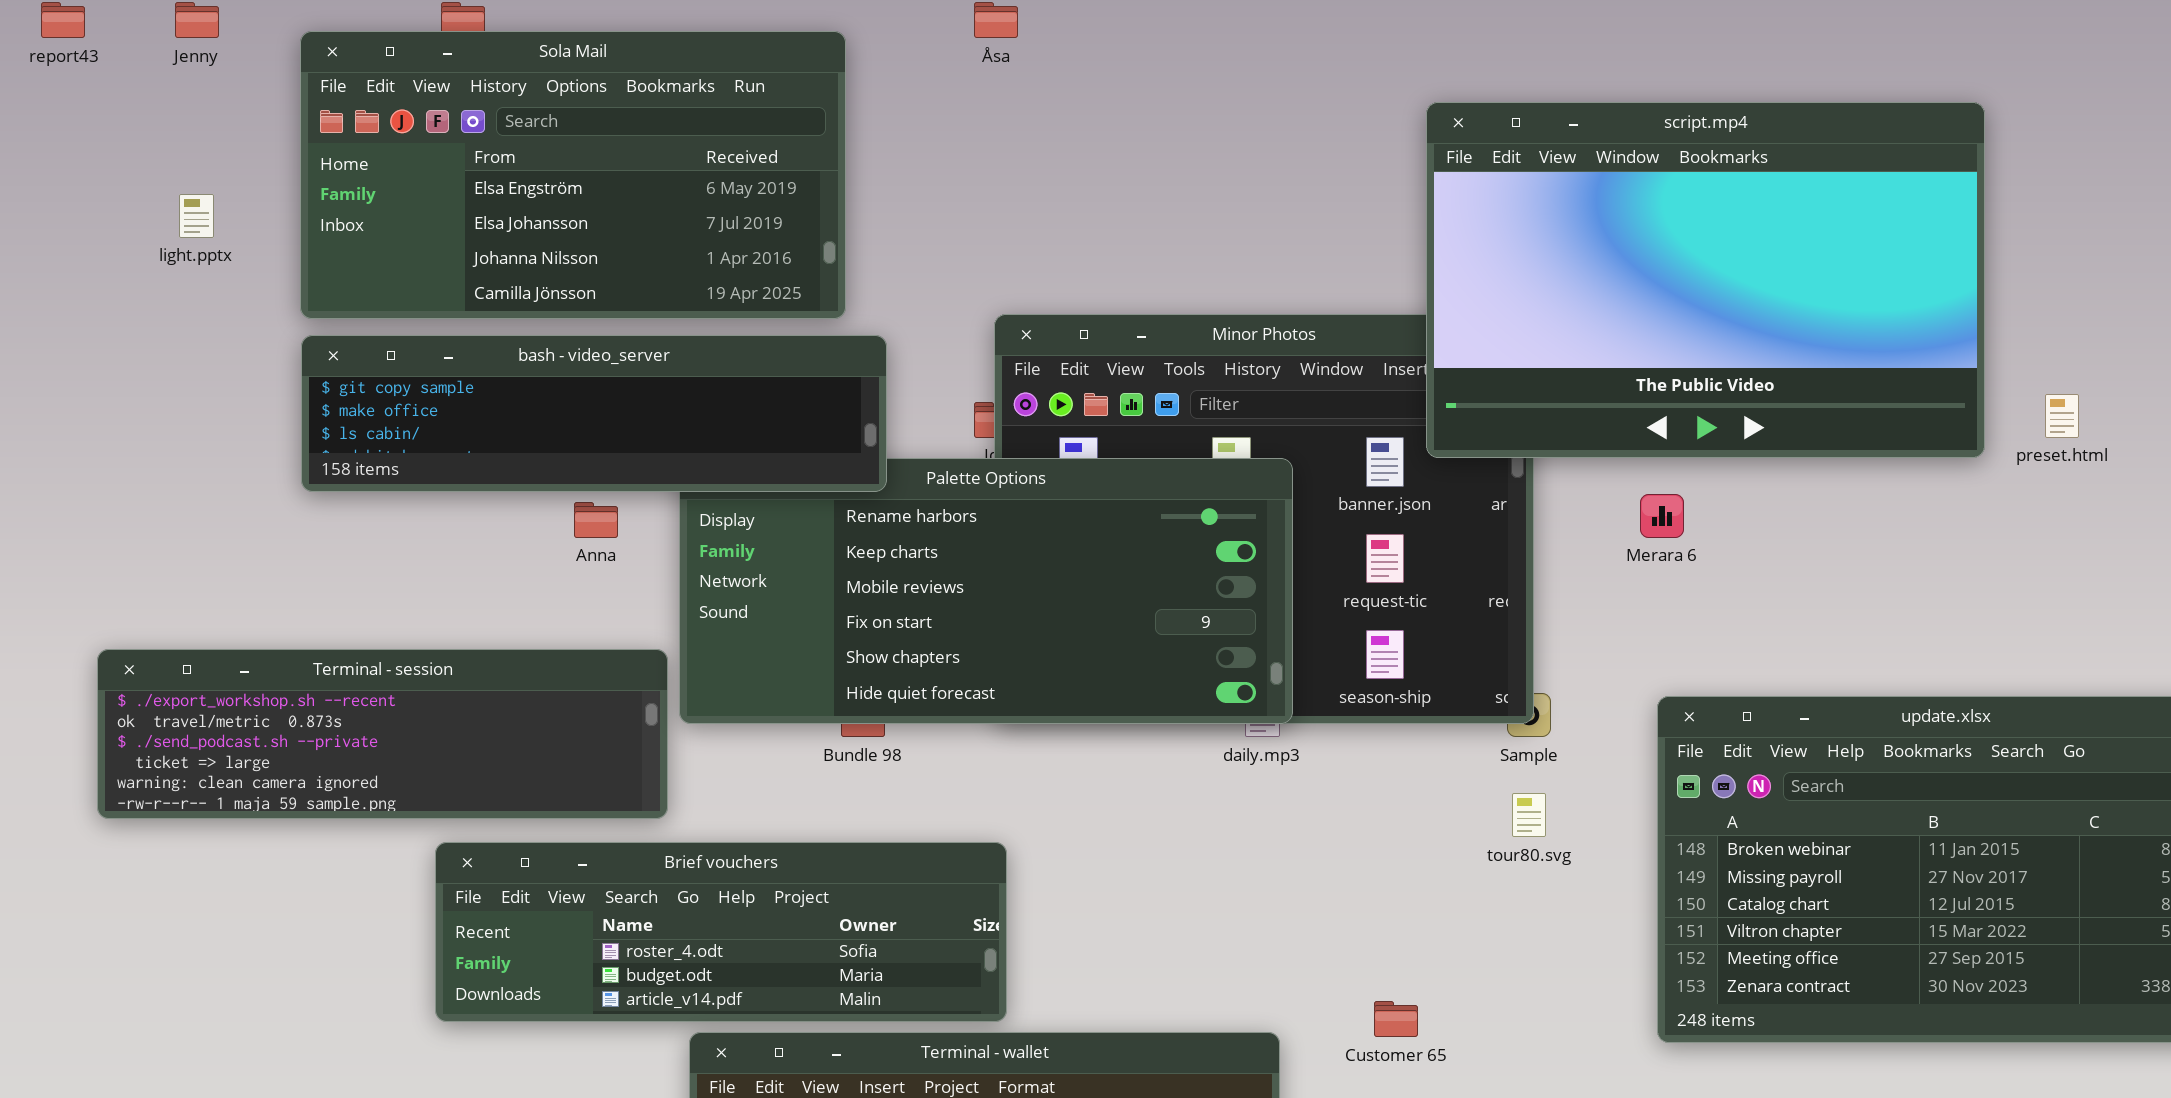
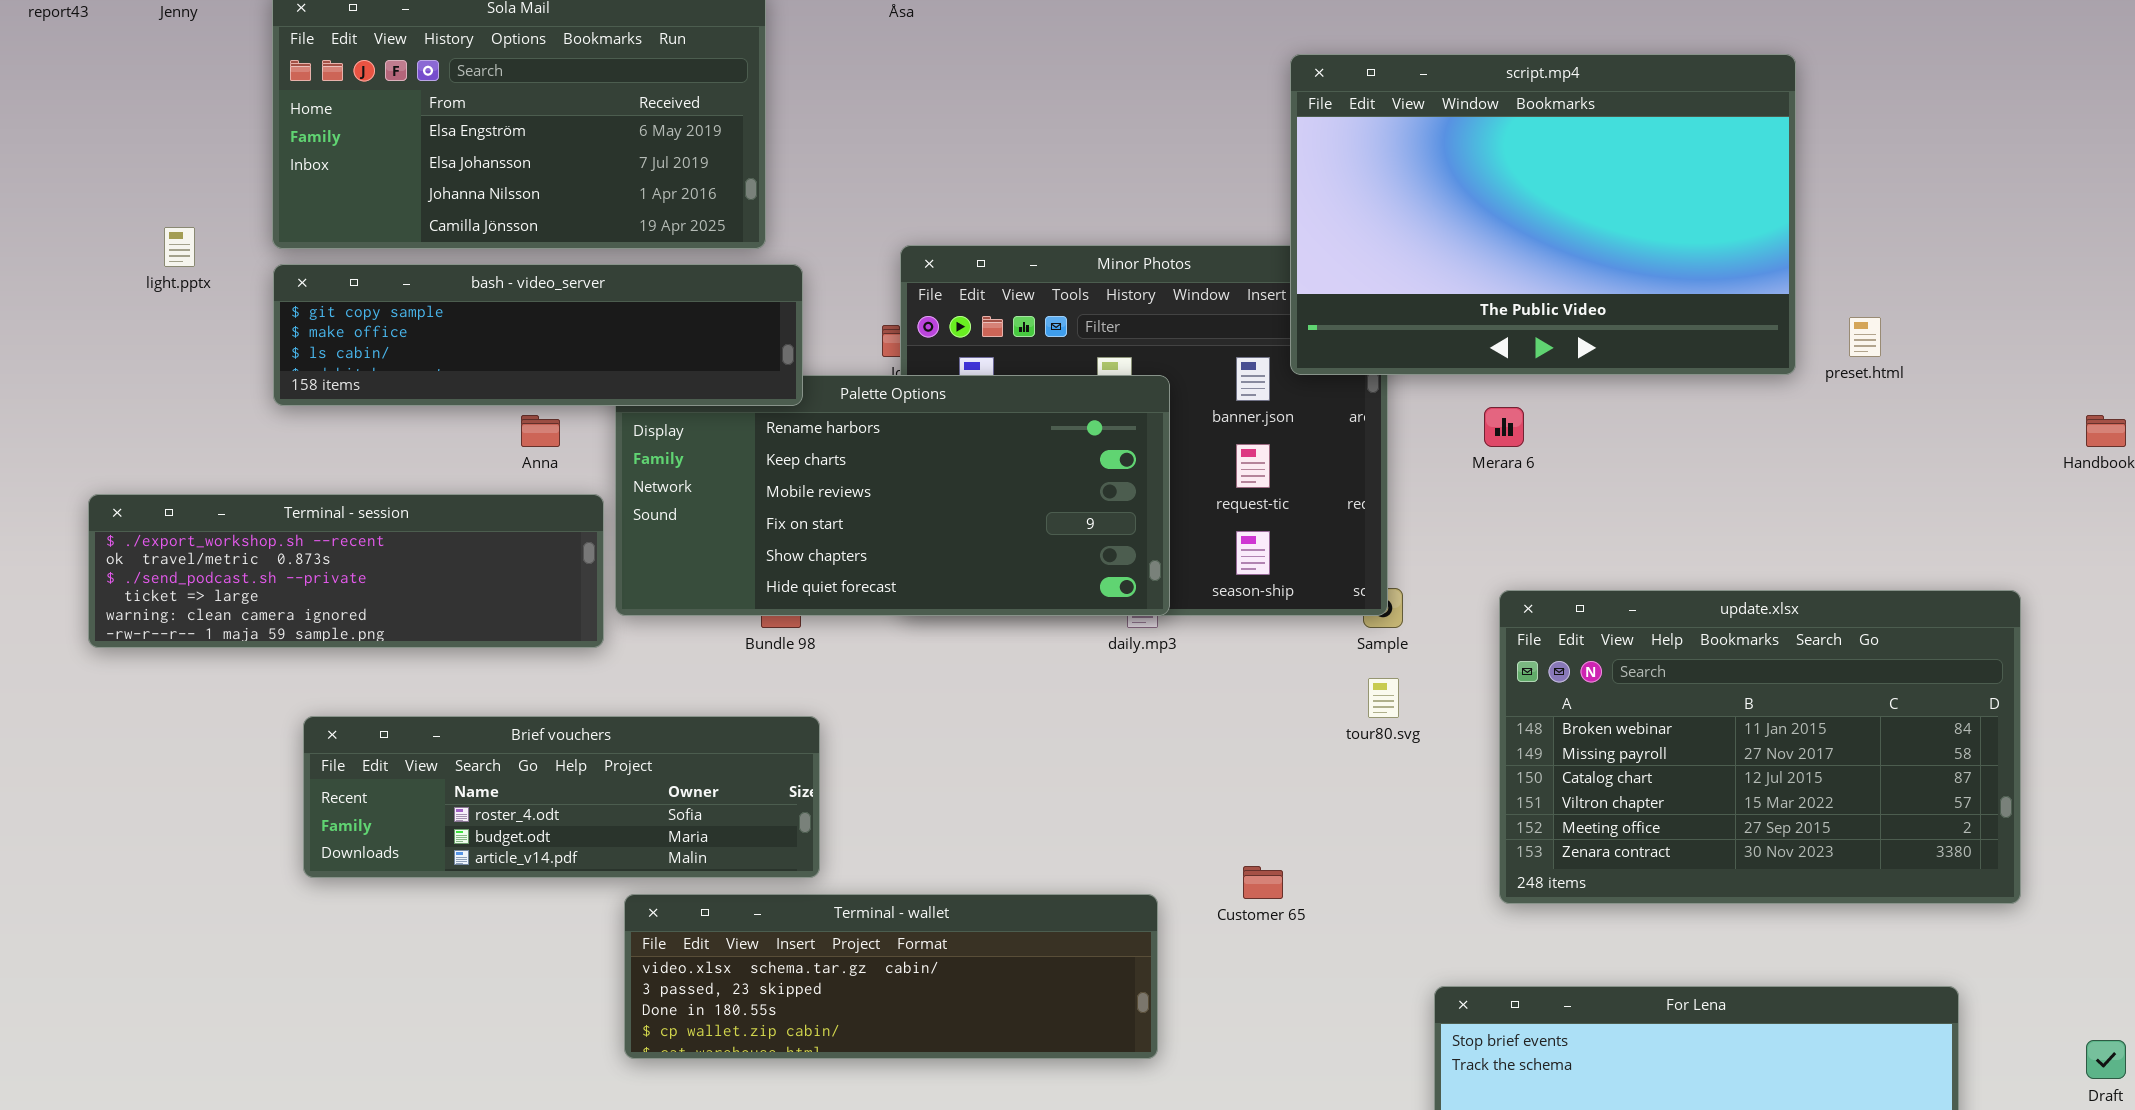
light.pptx: [179,194,214,238] -> [164,227,195,267], moved
Terminal - session: [97,649,668,819] -> [88,494,604,648], moved
Brief vouchers: [435,842,1007,1022] -> [303,716,820,878], moved

